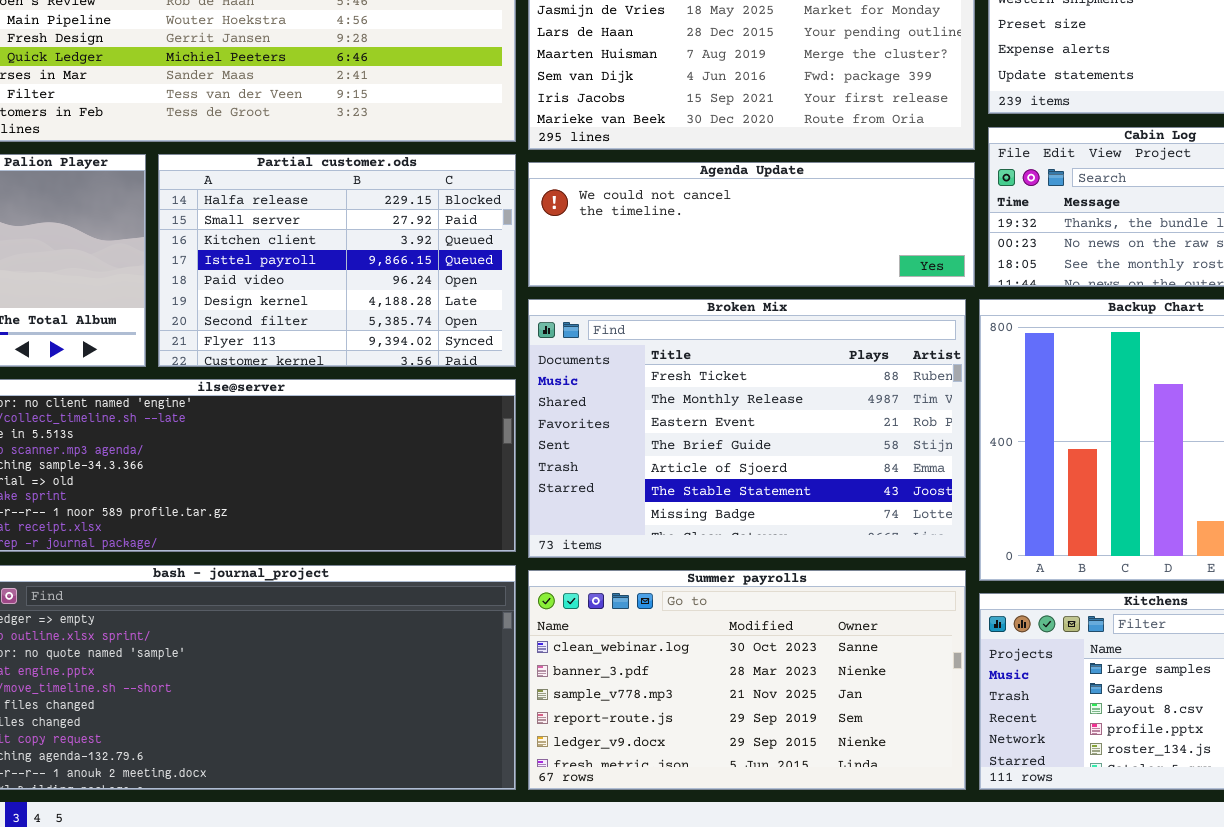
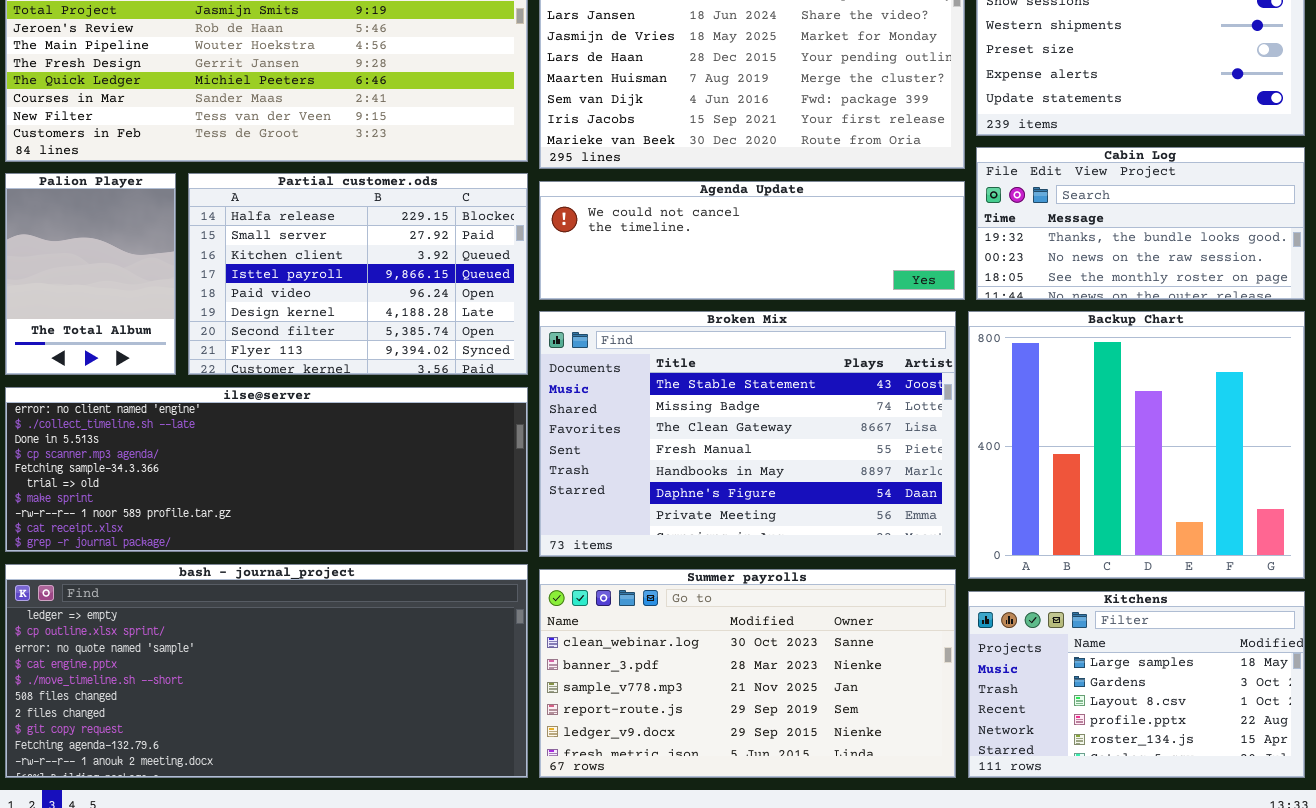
Broken Mix: [528,299,966,558] -> [539,311,956,557], scrolled down 5 rows

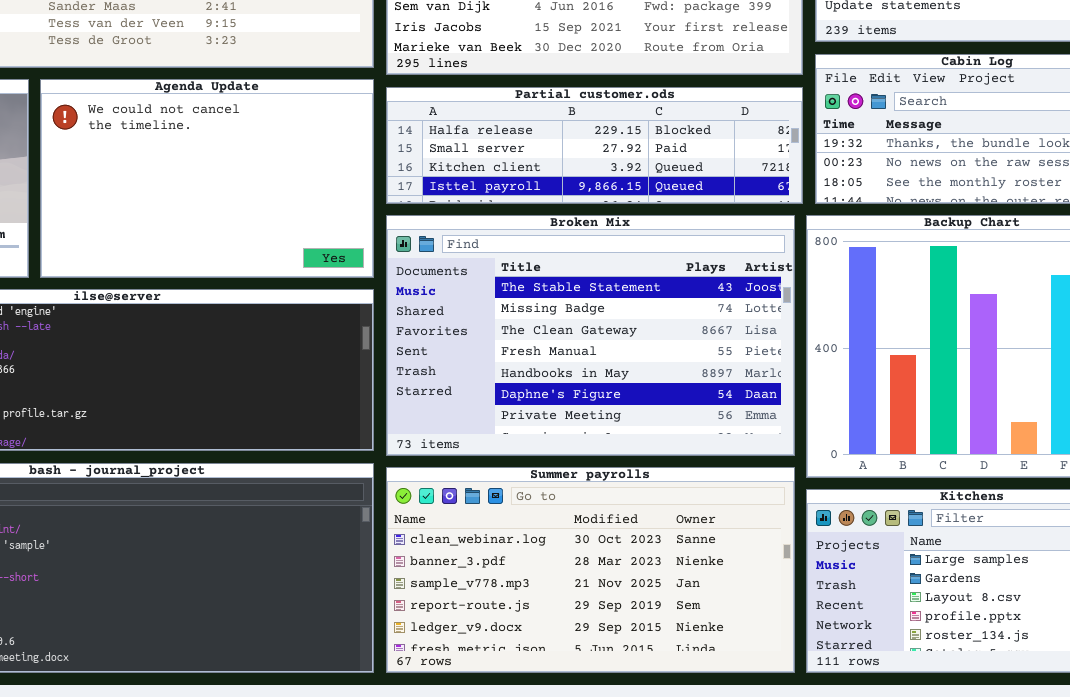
Partial customer.ods: [188,173,528,375] -> [386,87,803,204], moved, resized
Agenda Update: [539,181,965,300] -> [40,79,374,278], moved, resized

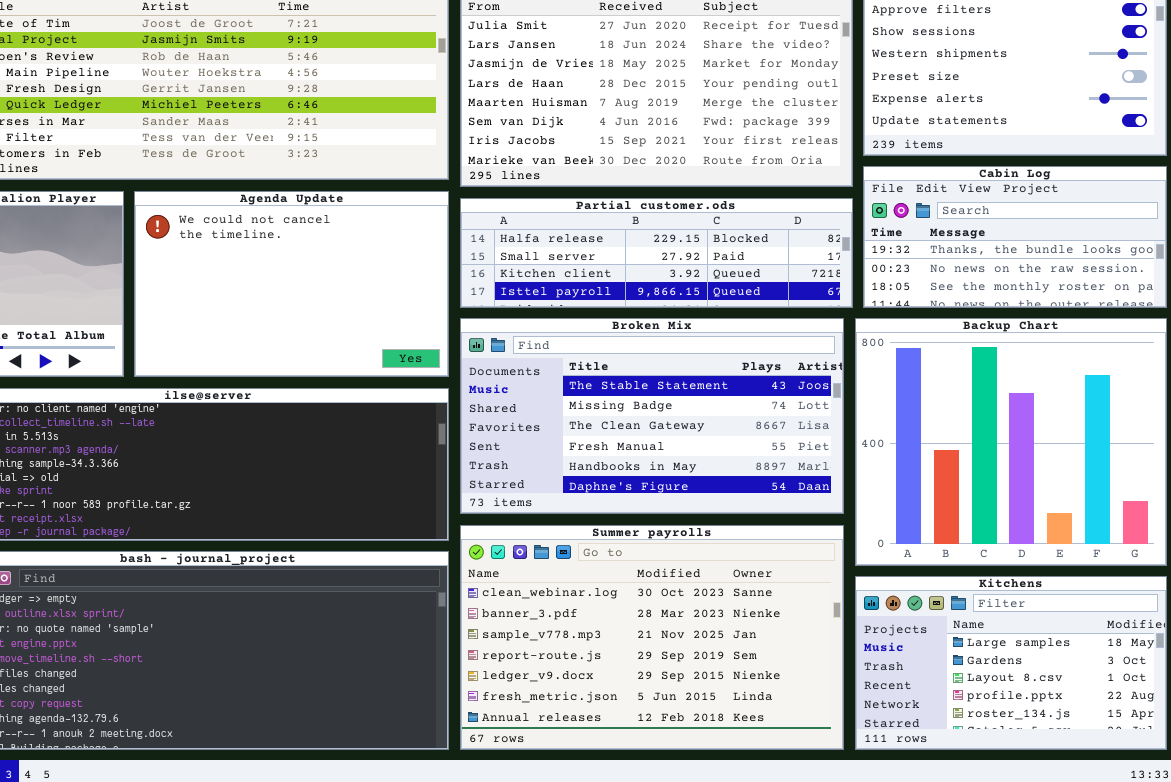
Broken Mix: [386,215,795,456] -> [460,318,844,514], resized
Summer payrolls: [386,467,795,673] -> [460,525,844,750], resized

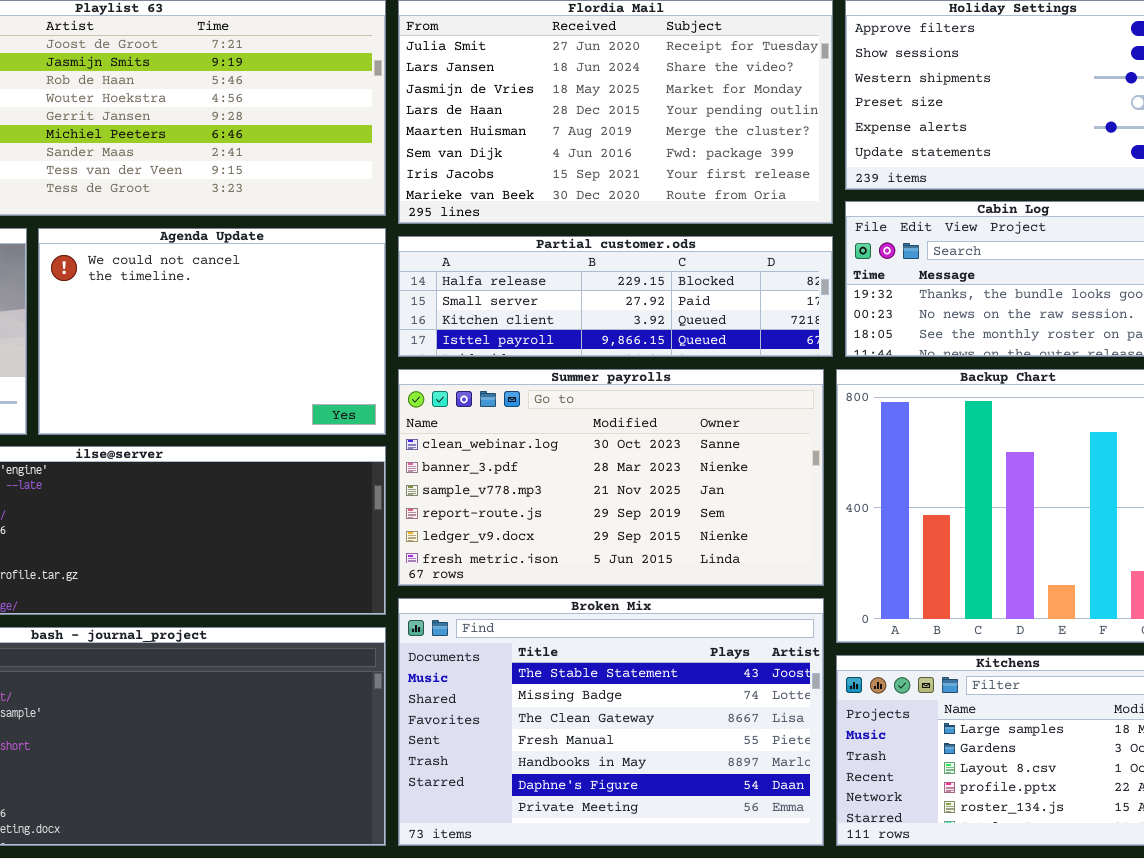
Broken Mix: [460,318,844,514] -> [398,598,824,846], moved, resized
Summer payrolls: [460,525,844,750] -> [398,369,824,586], moved, resized

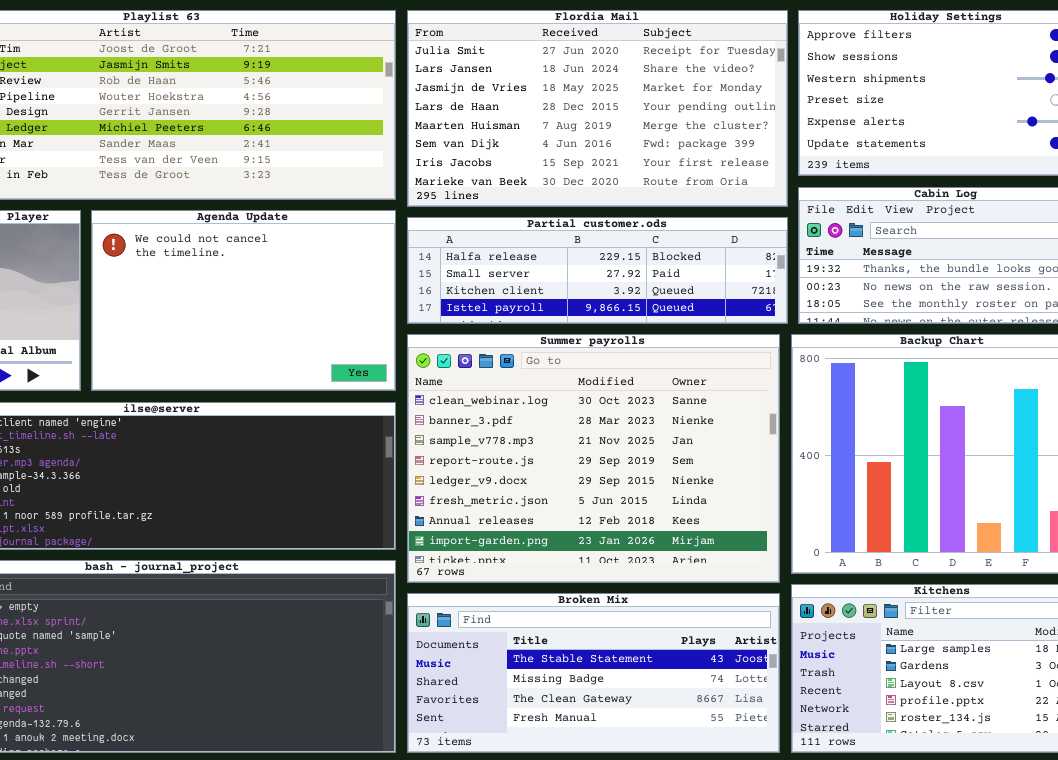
Summer payrolls: [398,369,824,586] -> [407,334,780,583], resized
Broken Mix: [398,598,824,846] -> [407,593,780,753], resized

